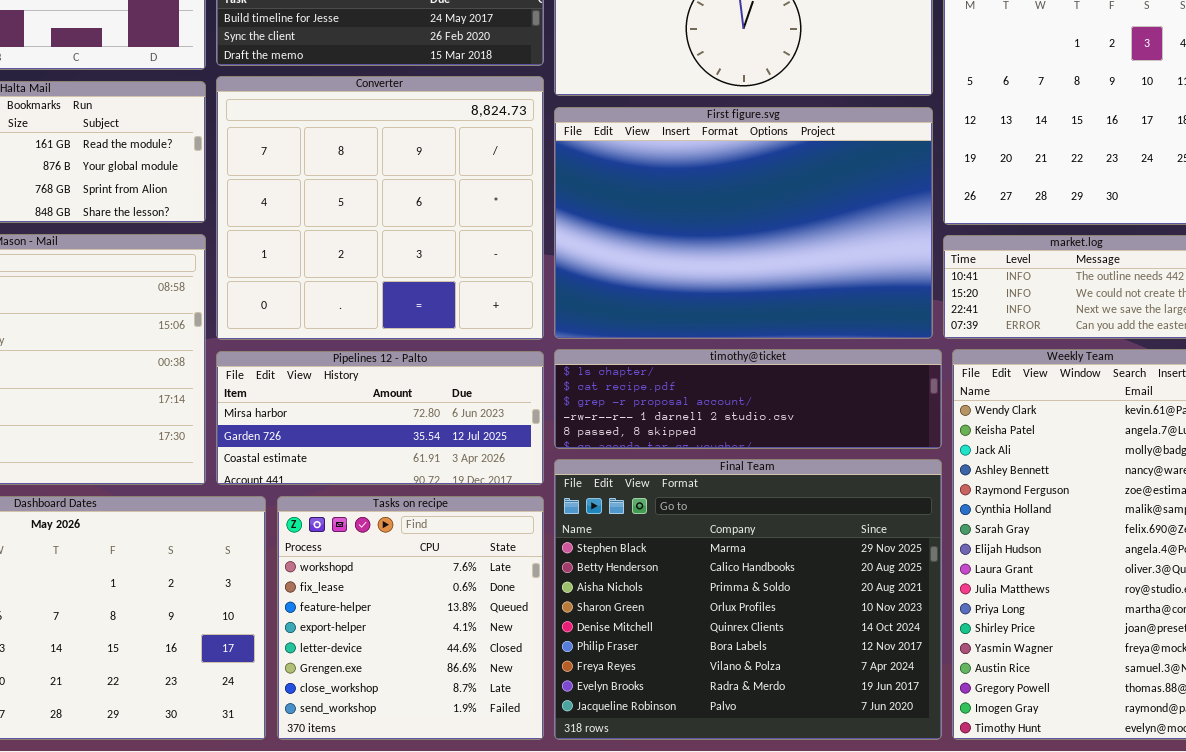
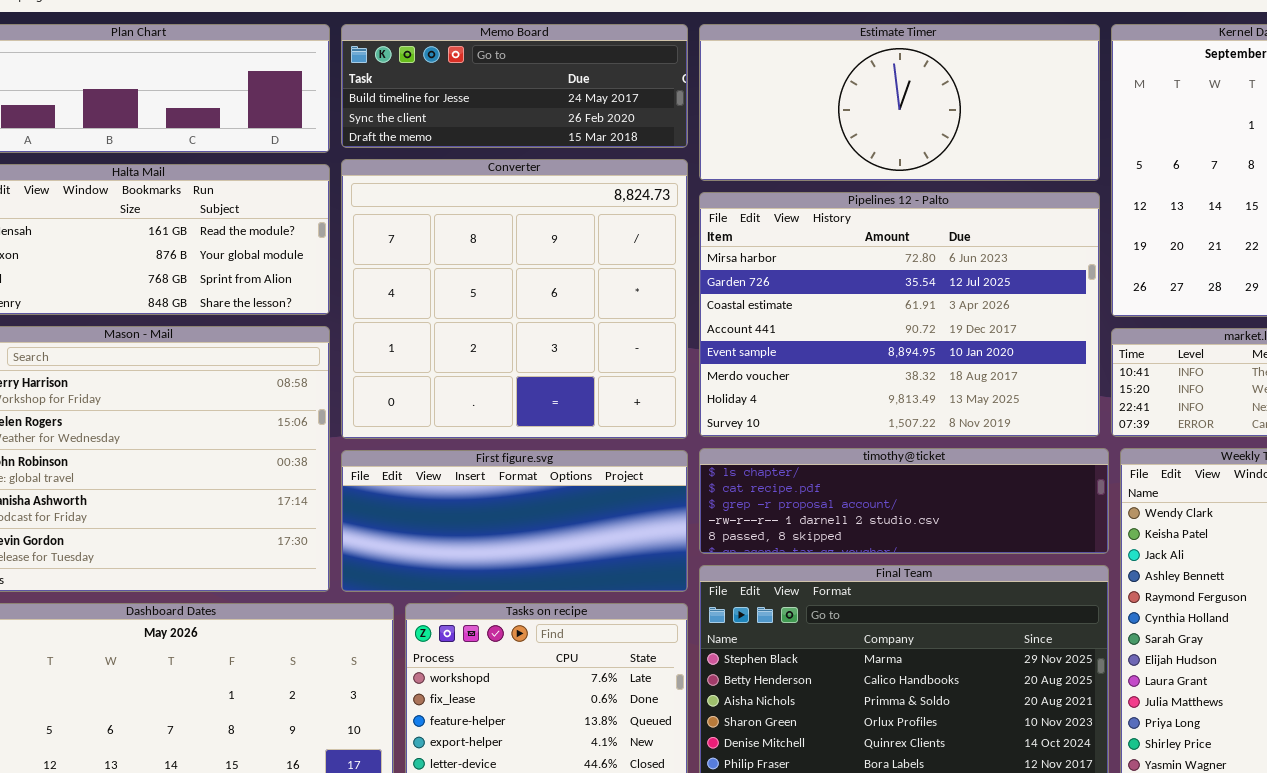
First figure.svg: [554,107,933,339] -> [341,450,688,592], moved, resized
Pipelines 12 - Palto: [216,351,544,485] -> [699,192,1100,437], moved, resized

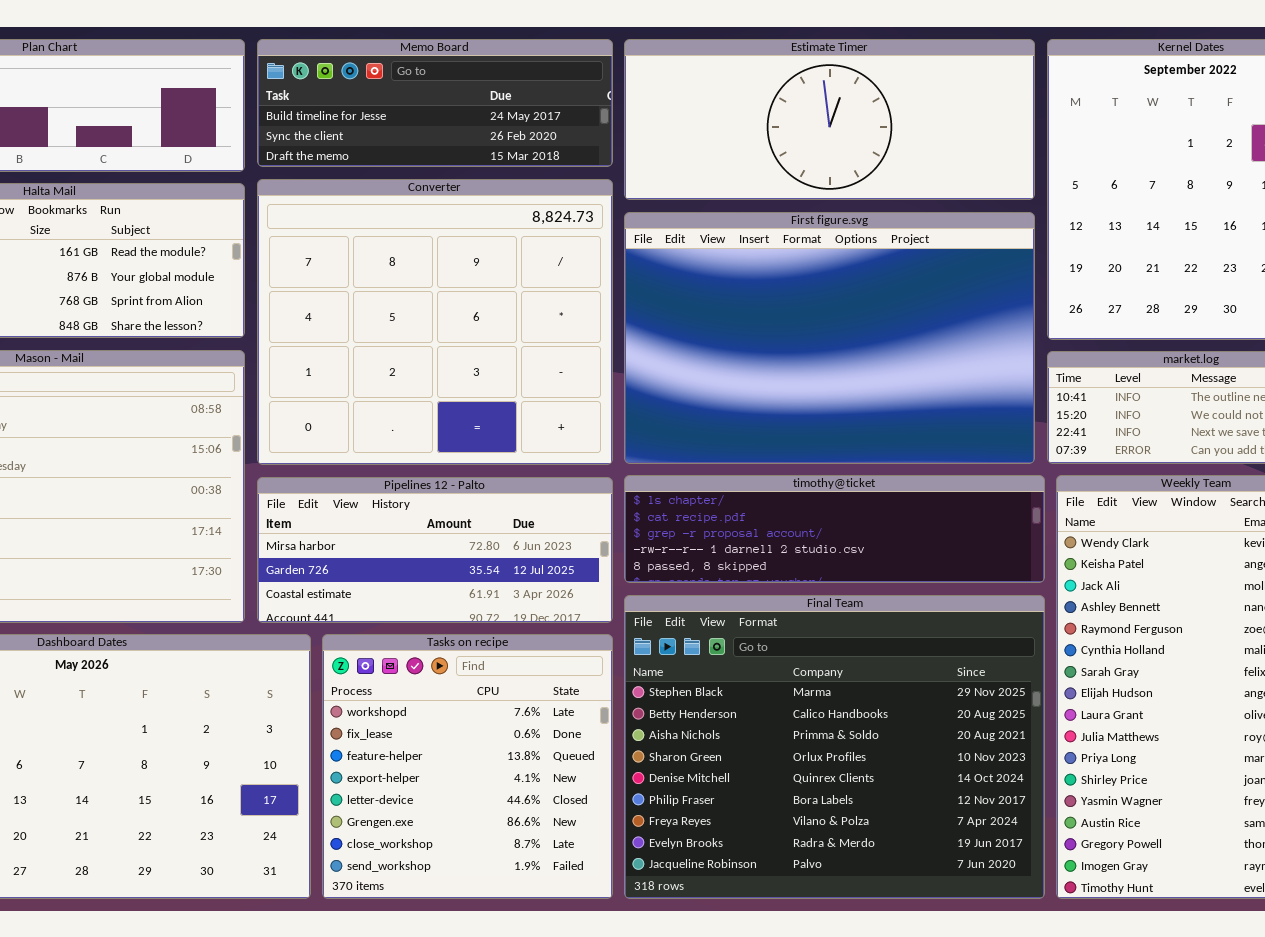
Pipelines 12 - Palto: [699,192,1100,437] -> [257,477,613,623], moved, resized
First figure.svg: [341,450,688,592] -> [624,212,1035,464], moved, resized

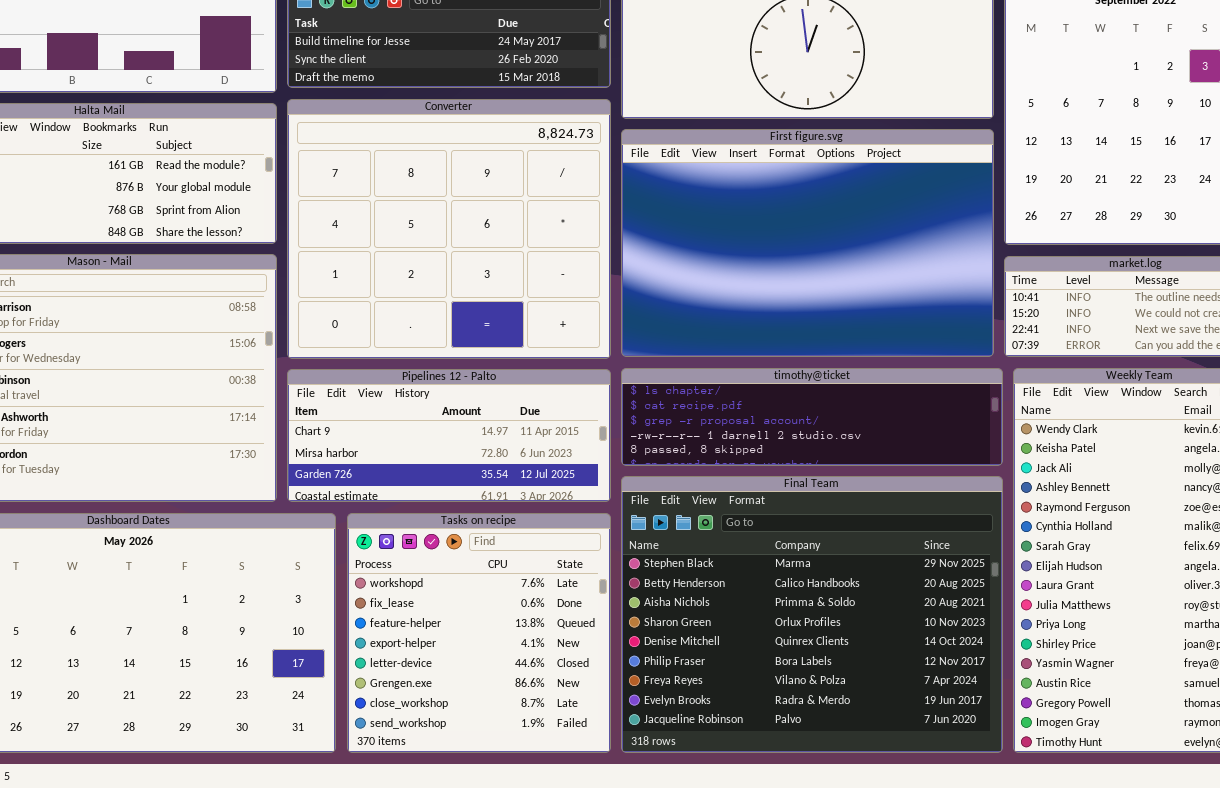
Pipelines 12 - Palto: [257,477,613,623] -> [287,369,611,502], scrolled up 1 row

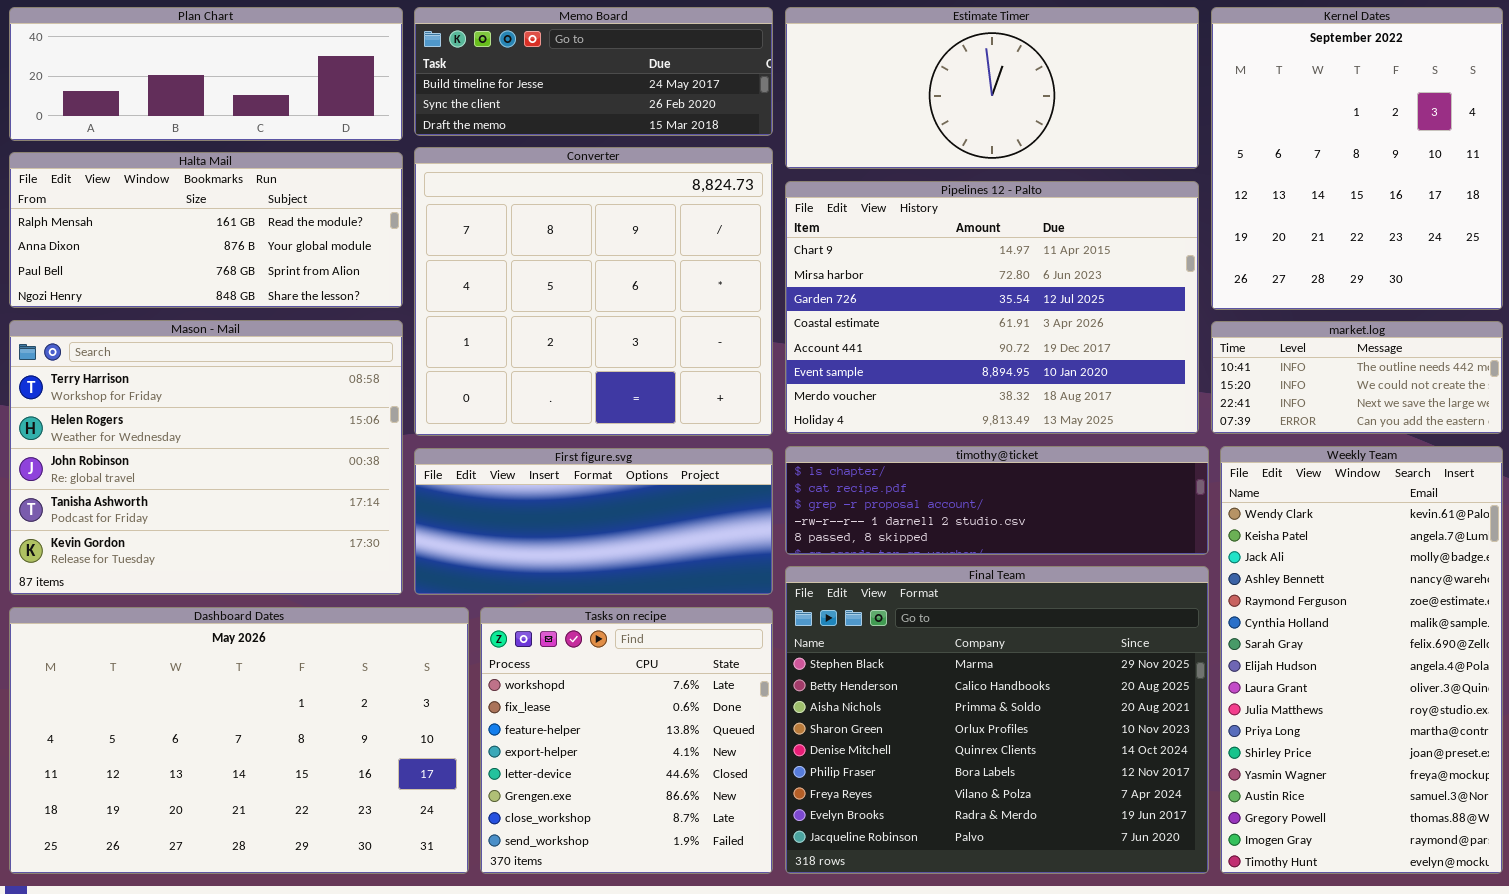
First figure.svg: [621,129,994,357] -> [414,448,773,595], moved, resized
Pipelines 12 - Palto: [287,369,611,502] -> [785,181,1199,434], moved, resized

